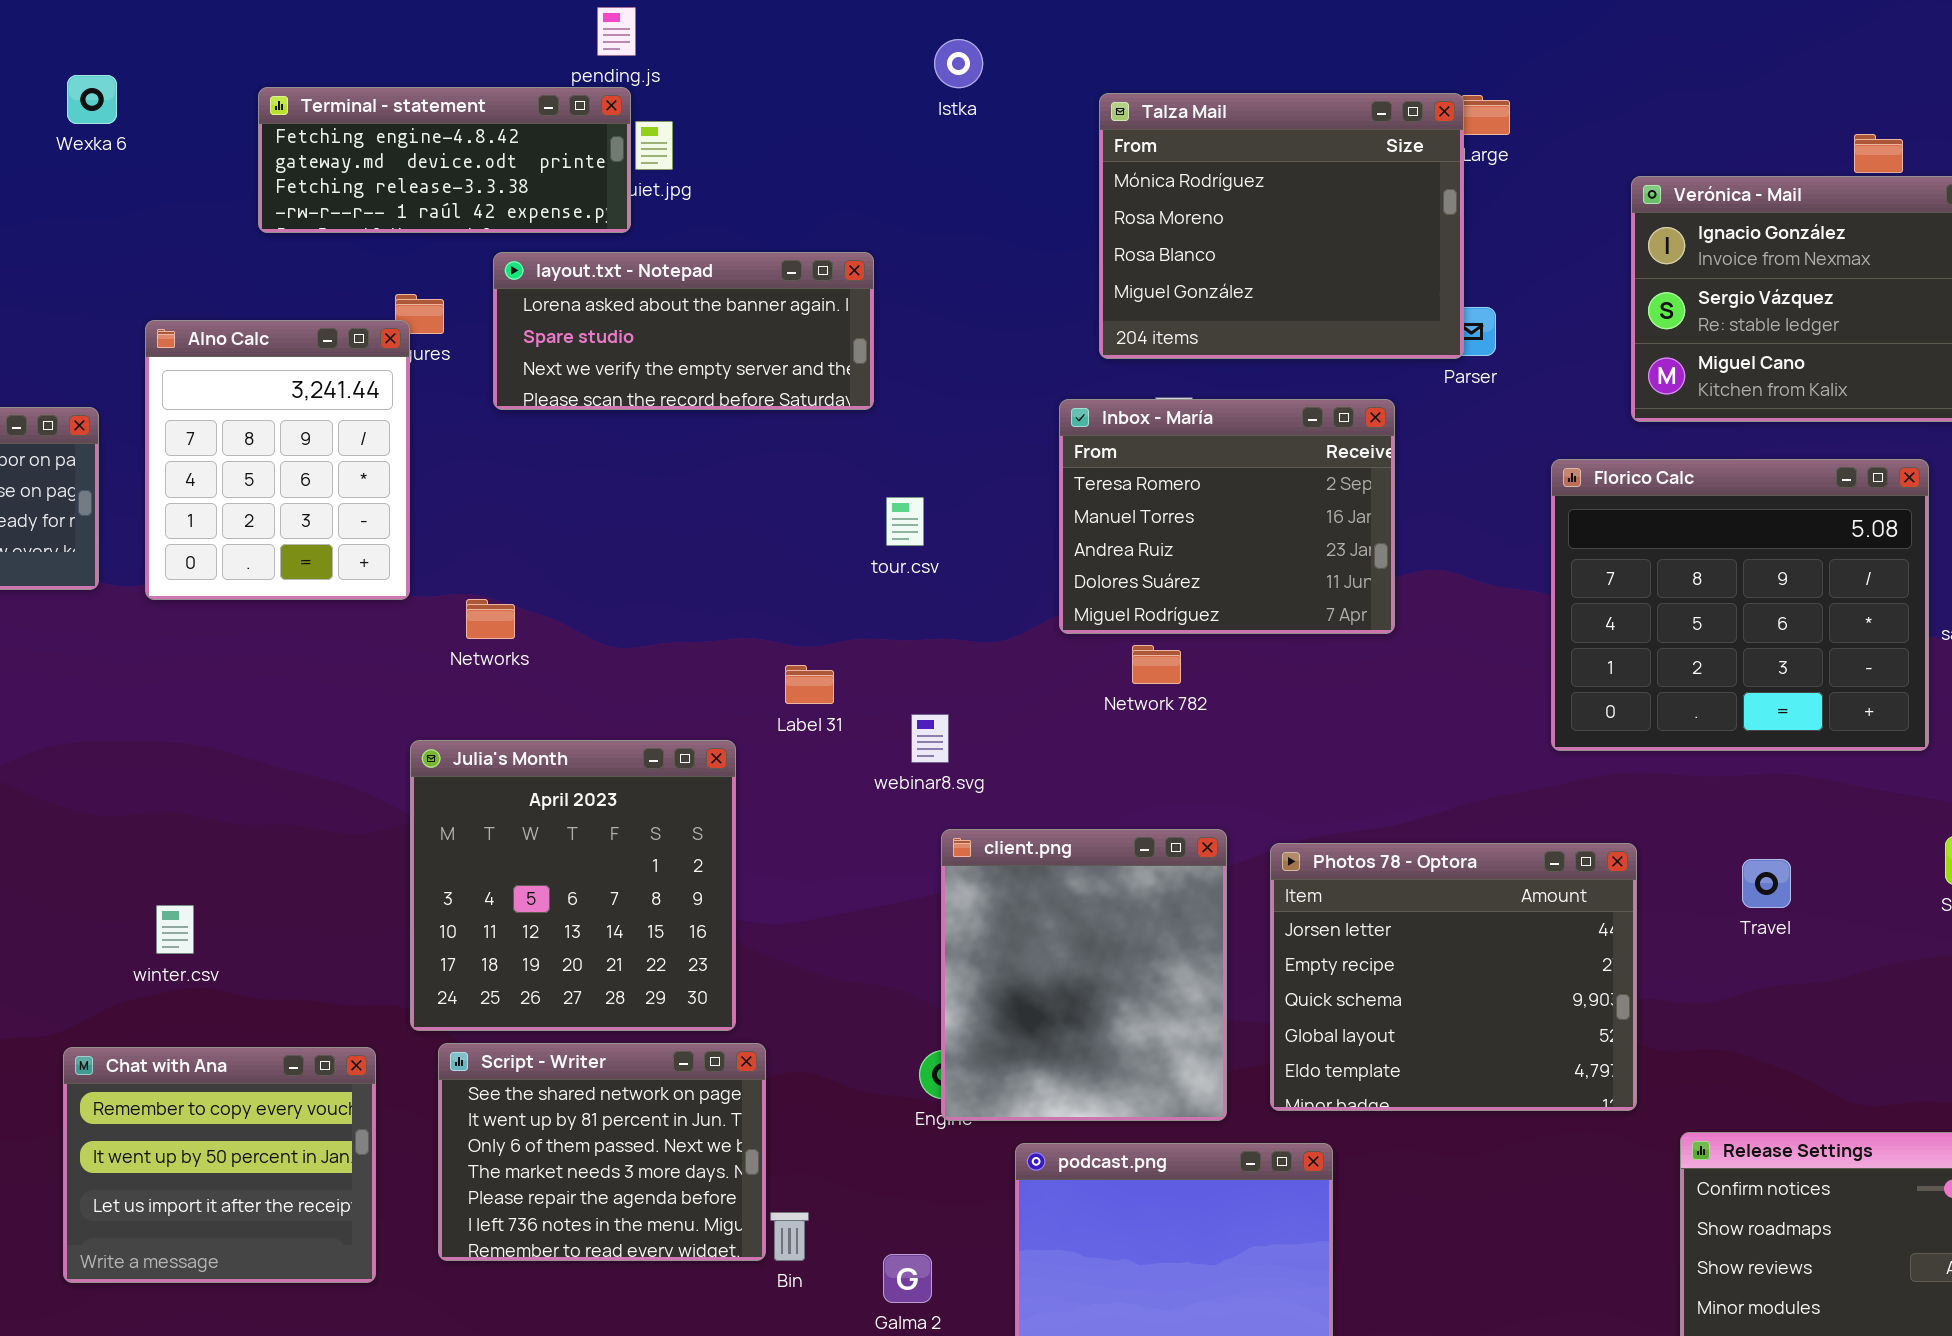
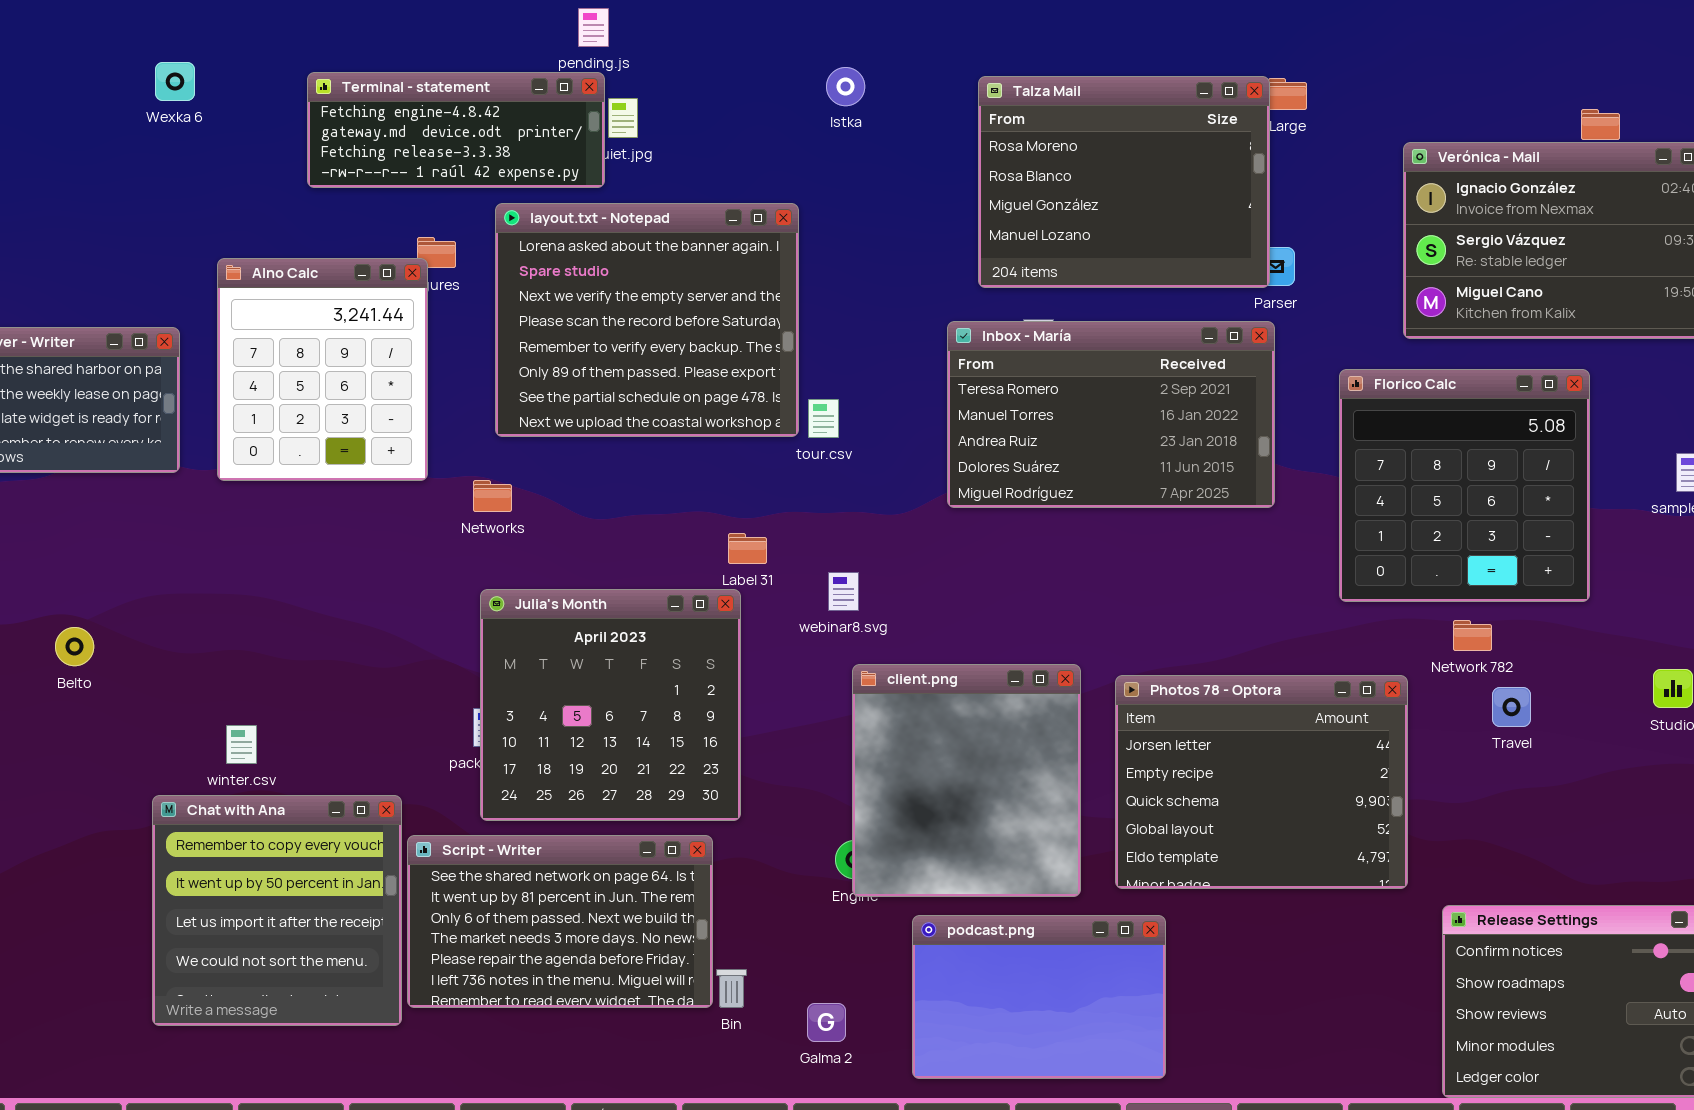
Istka: [934,39,983,88] -> [826,67,865,106], moved
Talza Mail: [1099,93,1464,359] -> [978,76,1270,288], scrolled down 1 row
layout.txt - Notepad: [493,252,874,410] -> [495,203,799,437], resized
Inbox - María: [1059,399,1395,634] -> [947,321,1275,508], resized
Florico Calc: [1551,459,1929,751] -> [1339,369,1590,602], resized
Network 782: [1132,645,1181,684] -> [1453,620,1492,651], moved
Julia's Month: [410,740,736,1031] -> [480,589,741,821], moved
Script - Writer: [438,1043,766,1261] -> [407,835,713,1008], resized
Chat with Ana: [63,1047,376,1283] -> [152,795,402,1026], resized

